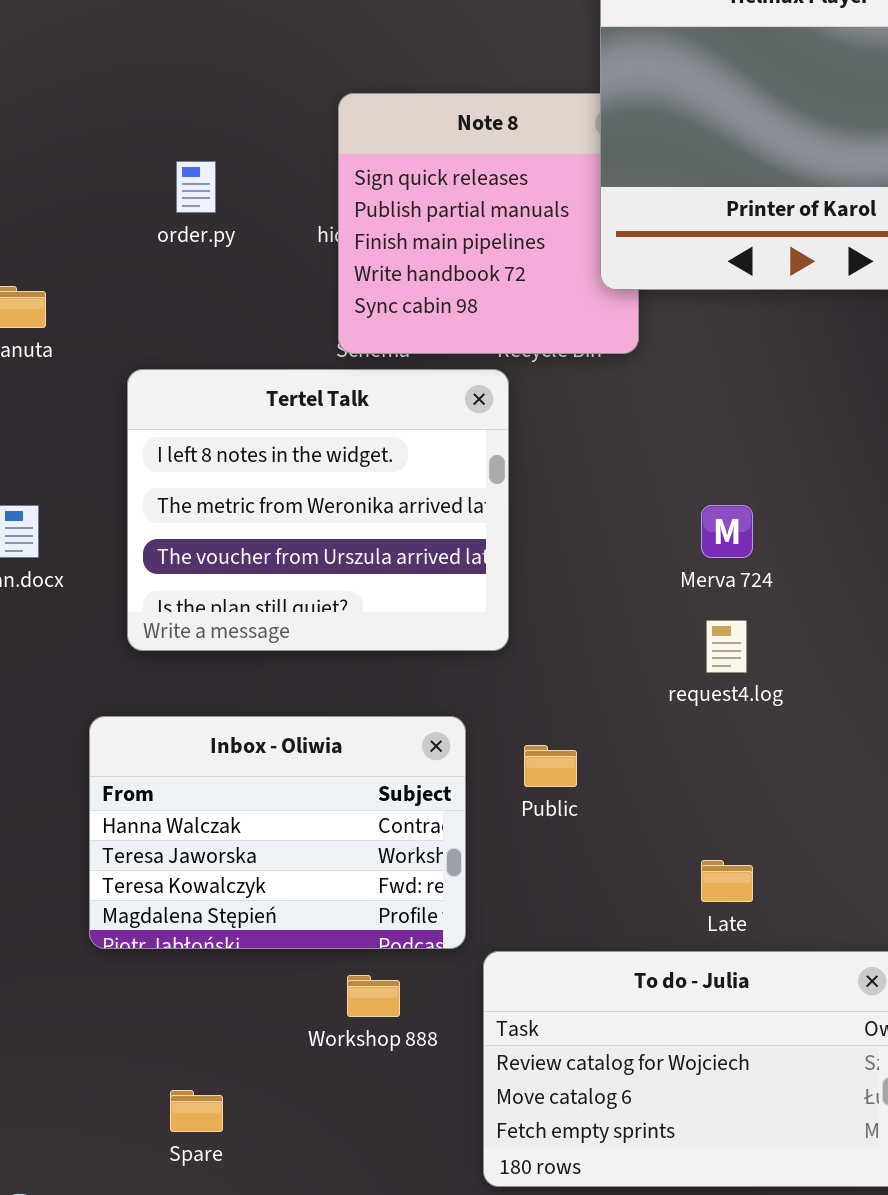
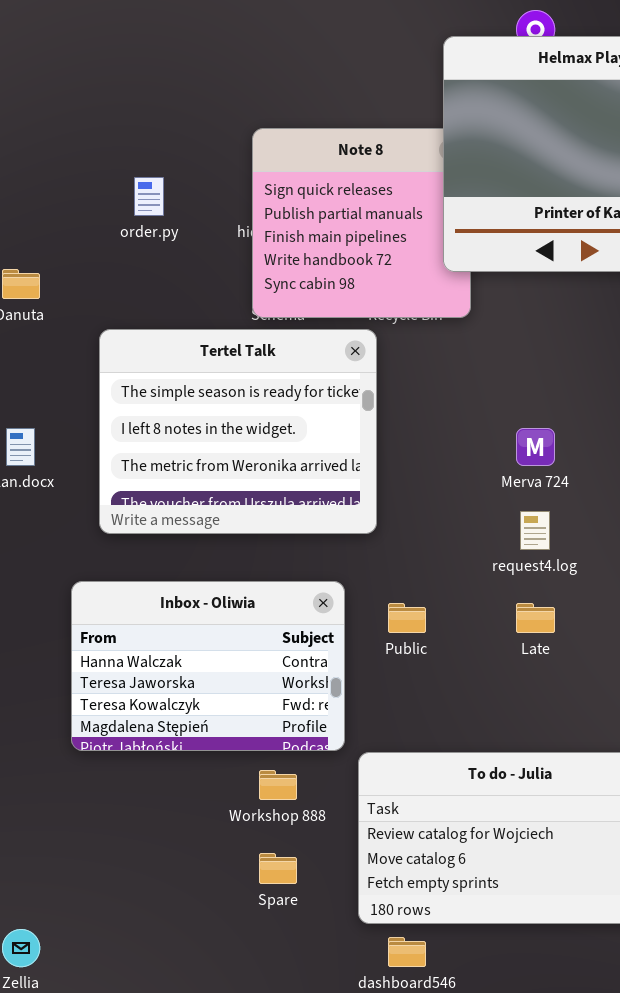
Tertel Talk: [127,369,509,651] -> [99,329,377,534], scrolled up 1 row
Late: [701,860,753,902] -> [516,603,555,633], moved
Spare: [170,1090,223,1132] -> [259,853,297,884], moved

